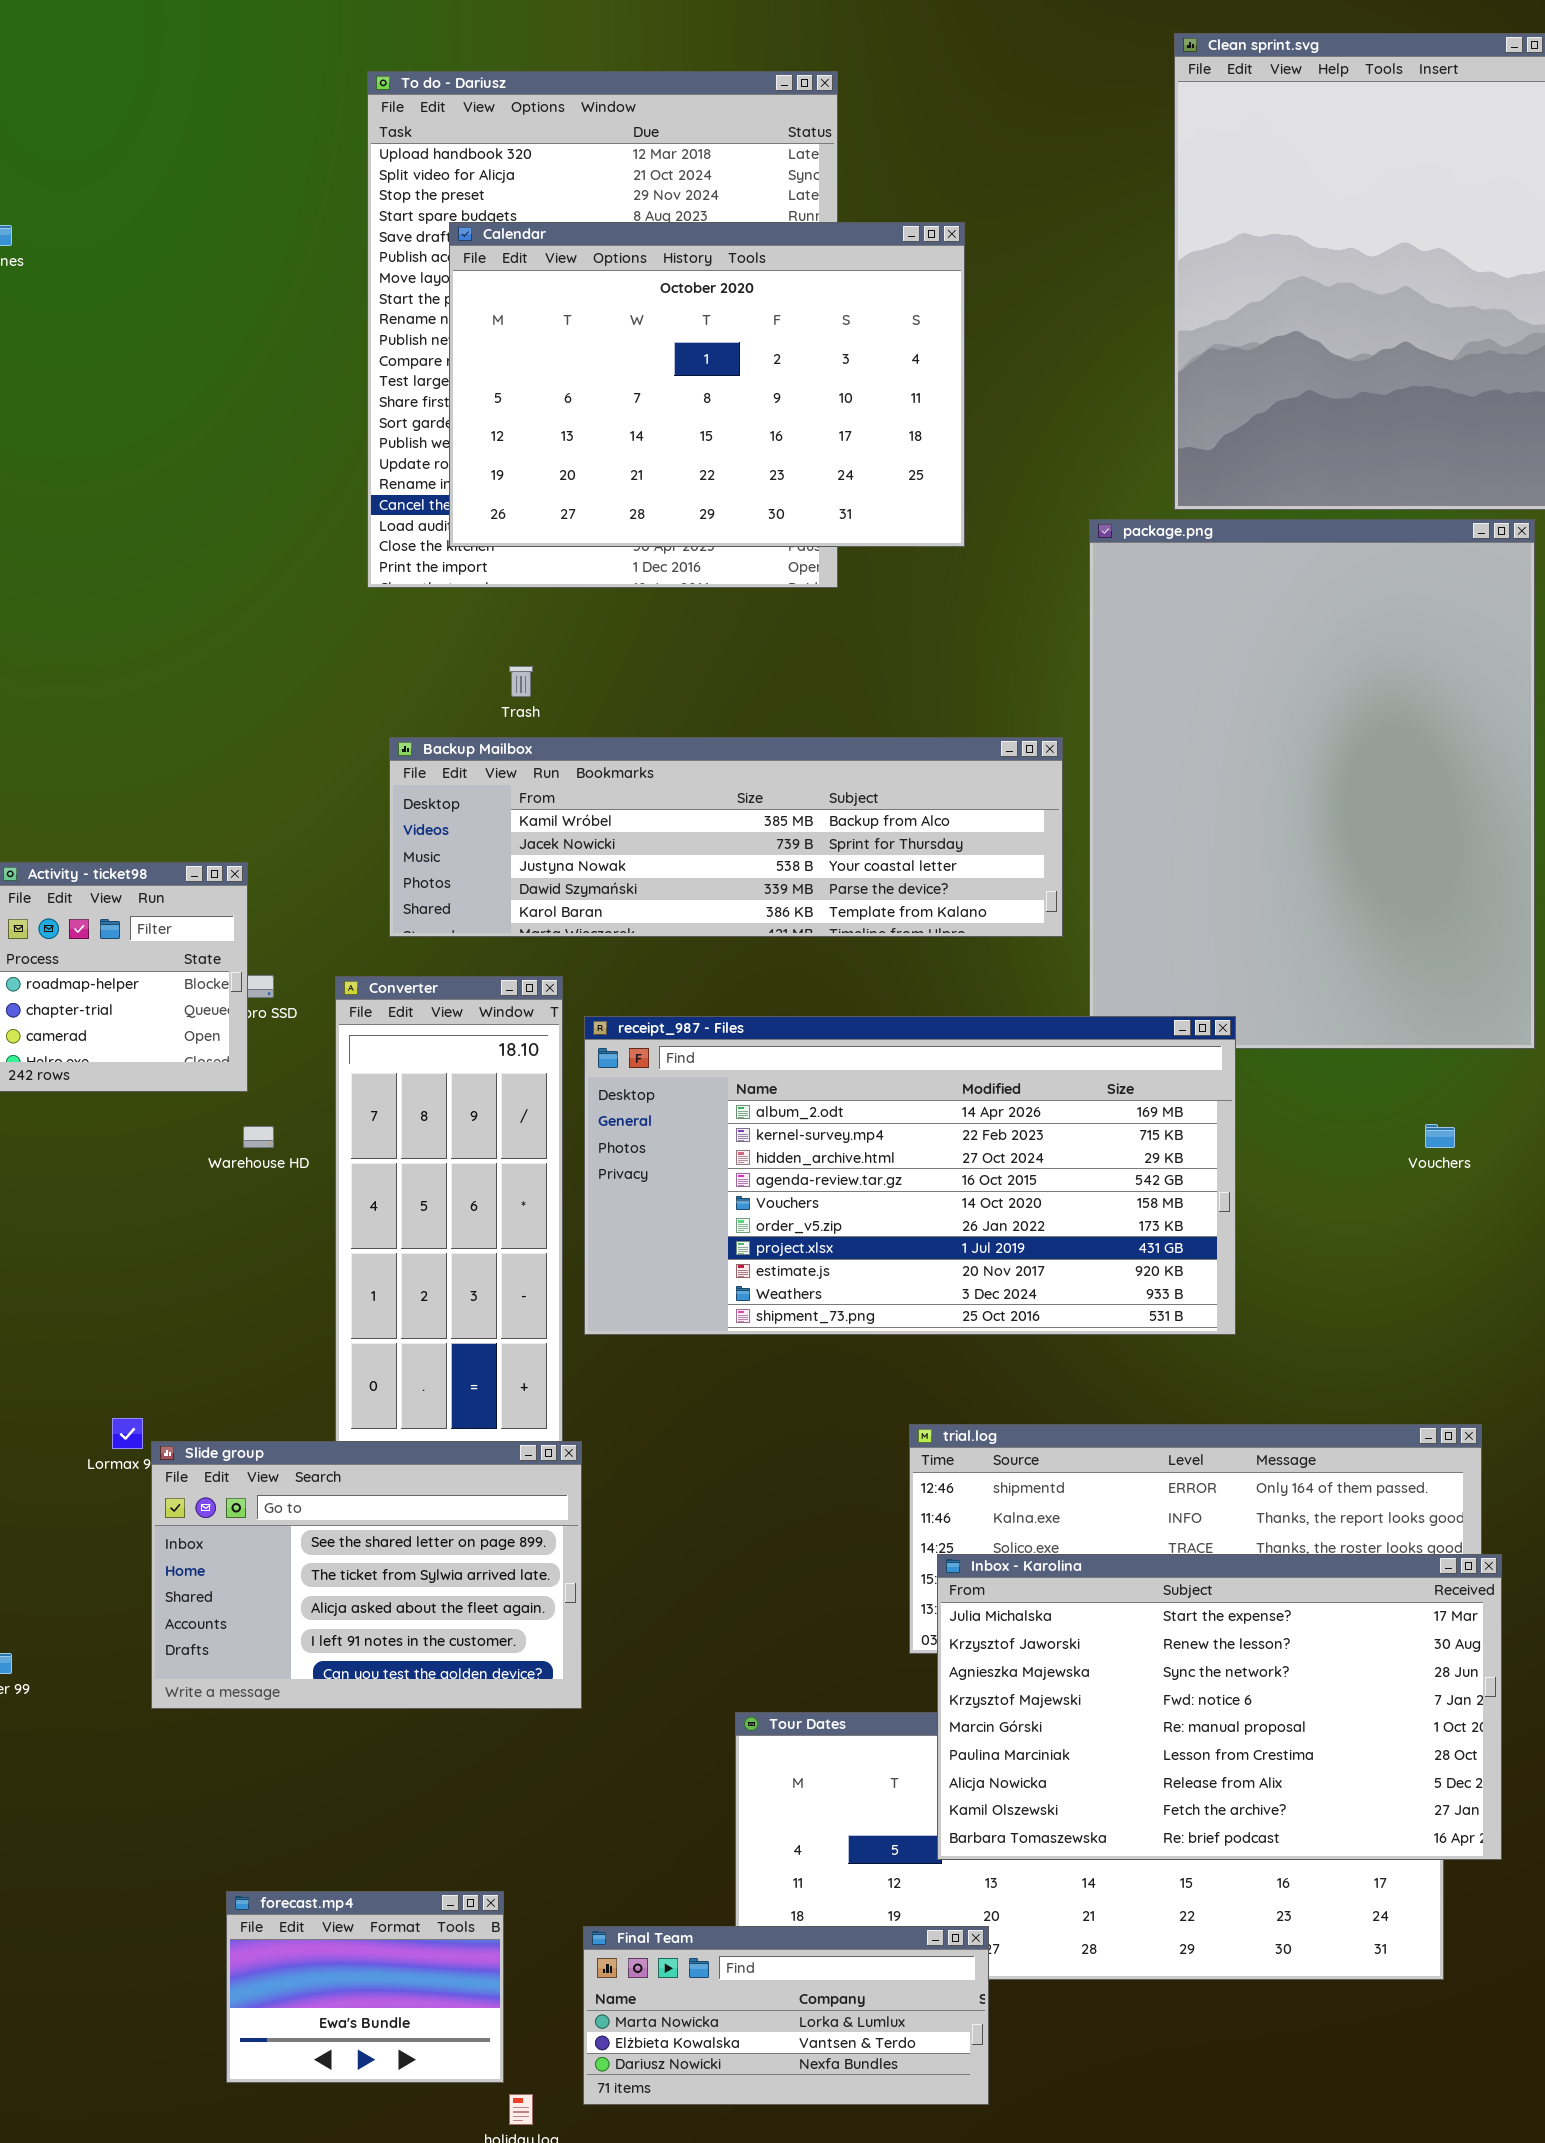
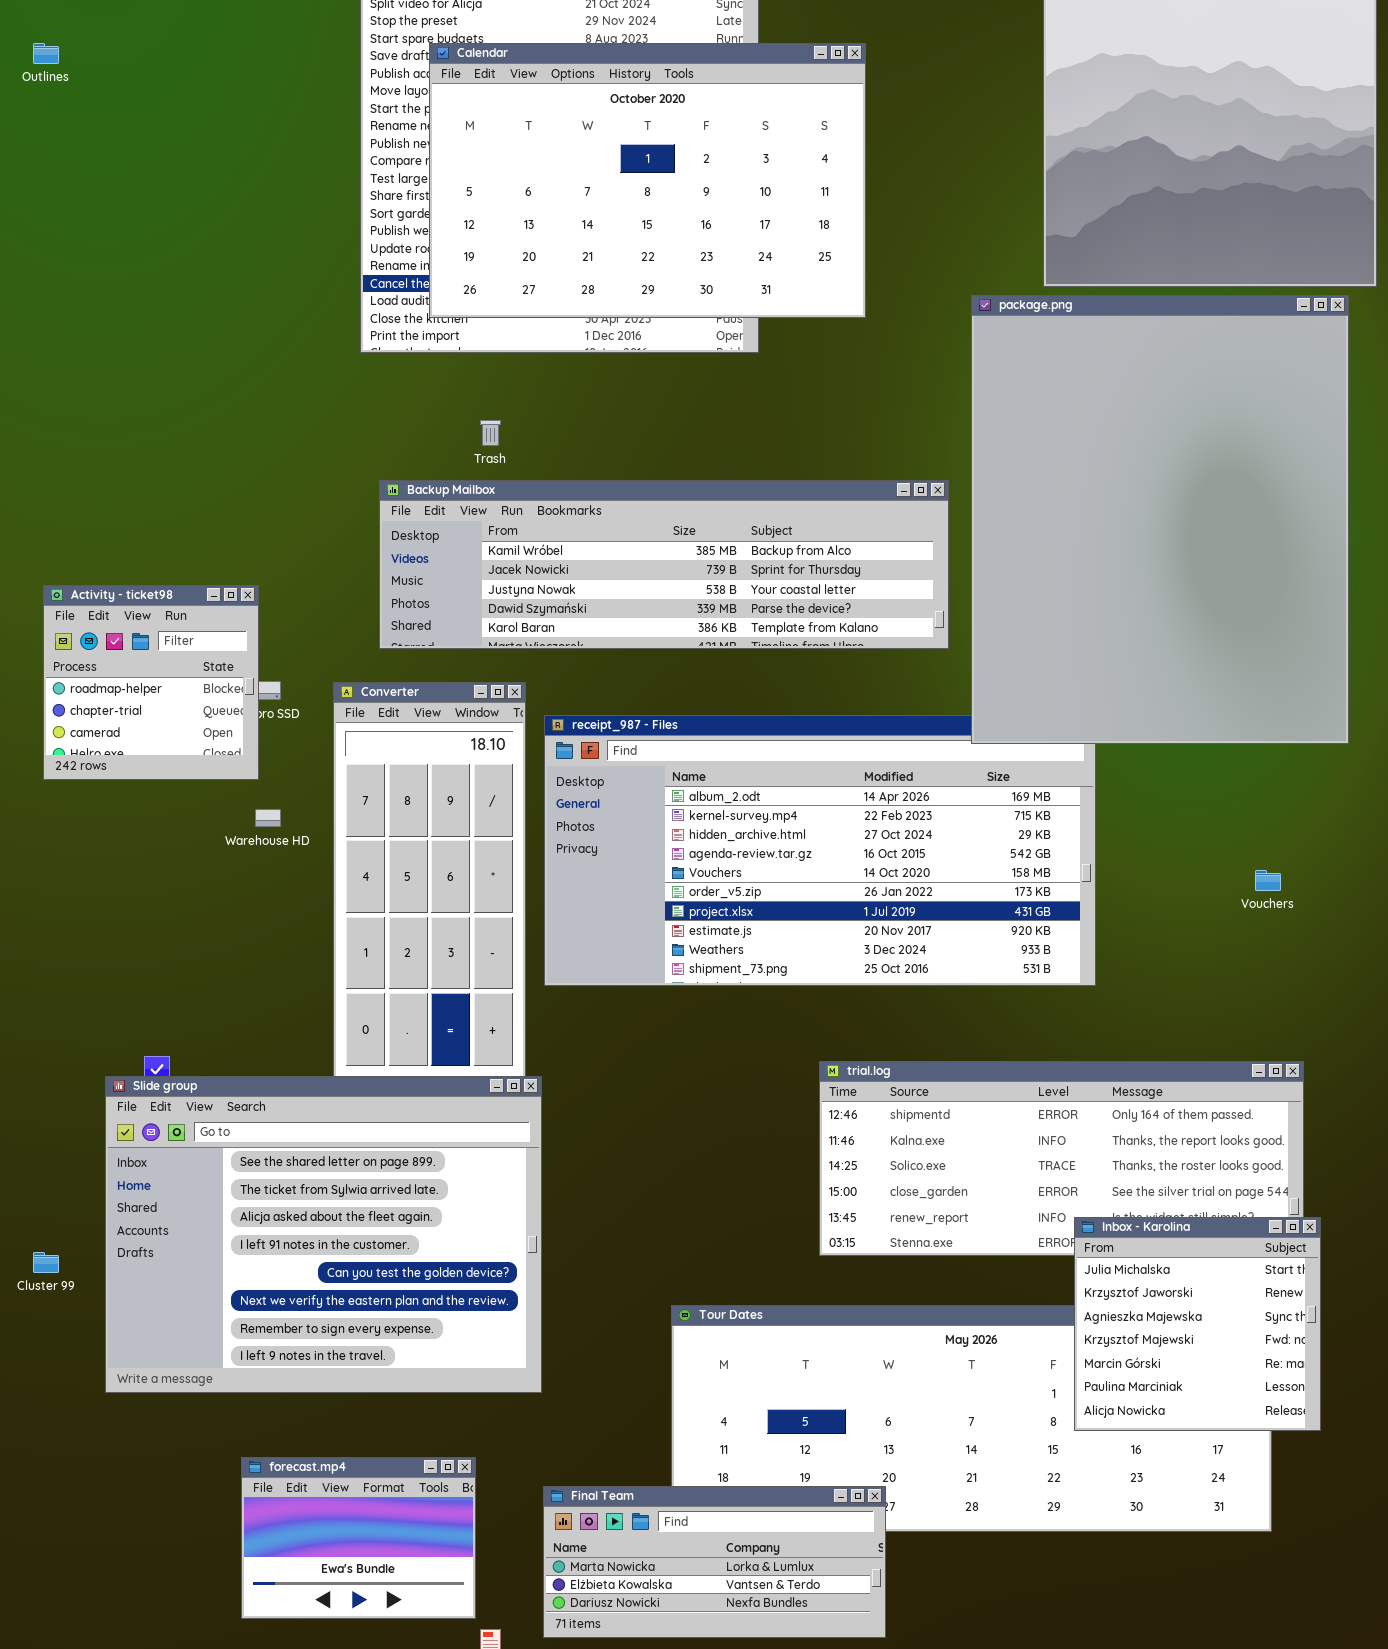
package.png: [1089,519,1535,1049] -> [971,295,1349,744], raised
Vouchers: [1425,1124,1455,1148] -> [1255,870,1281,891], moved
Slide group: [151,1441,582,1709] -> [105,1076,542,1393], resized
Inbox - Karolina: [937,1554,1502,1860] -> [1074,1217,1321,1431], resized

